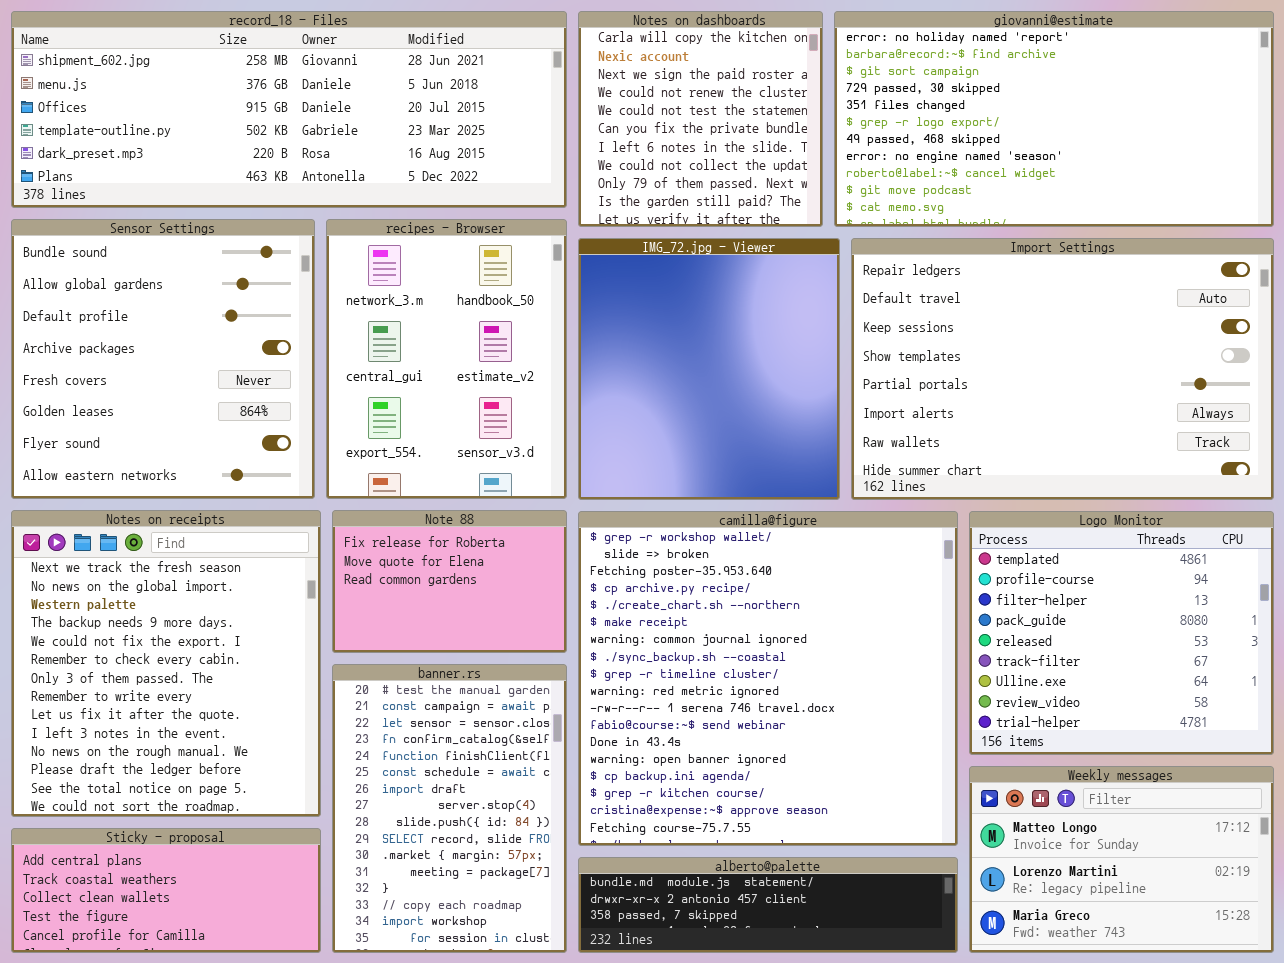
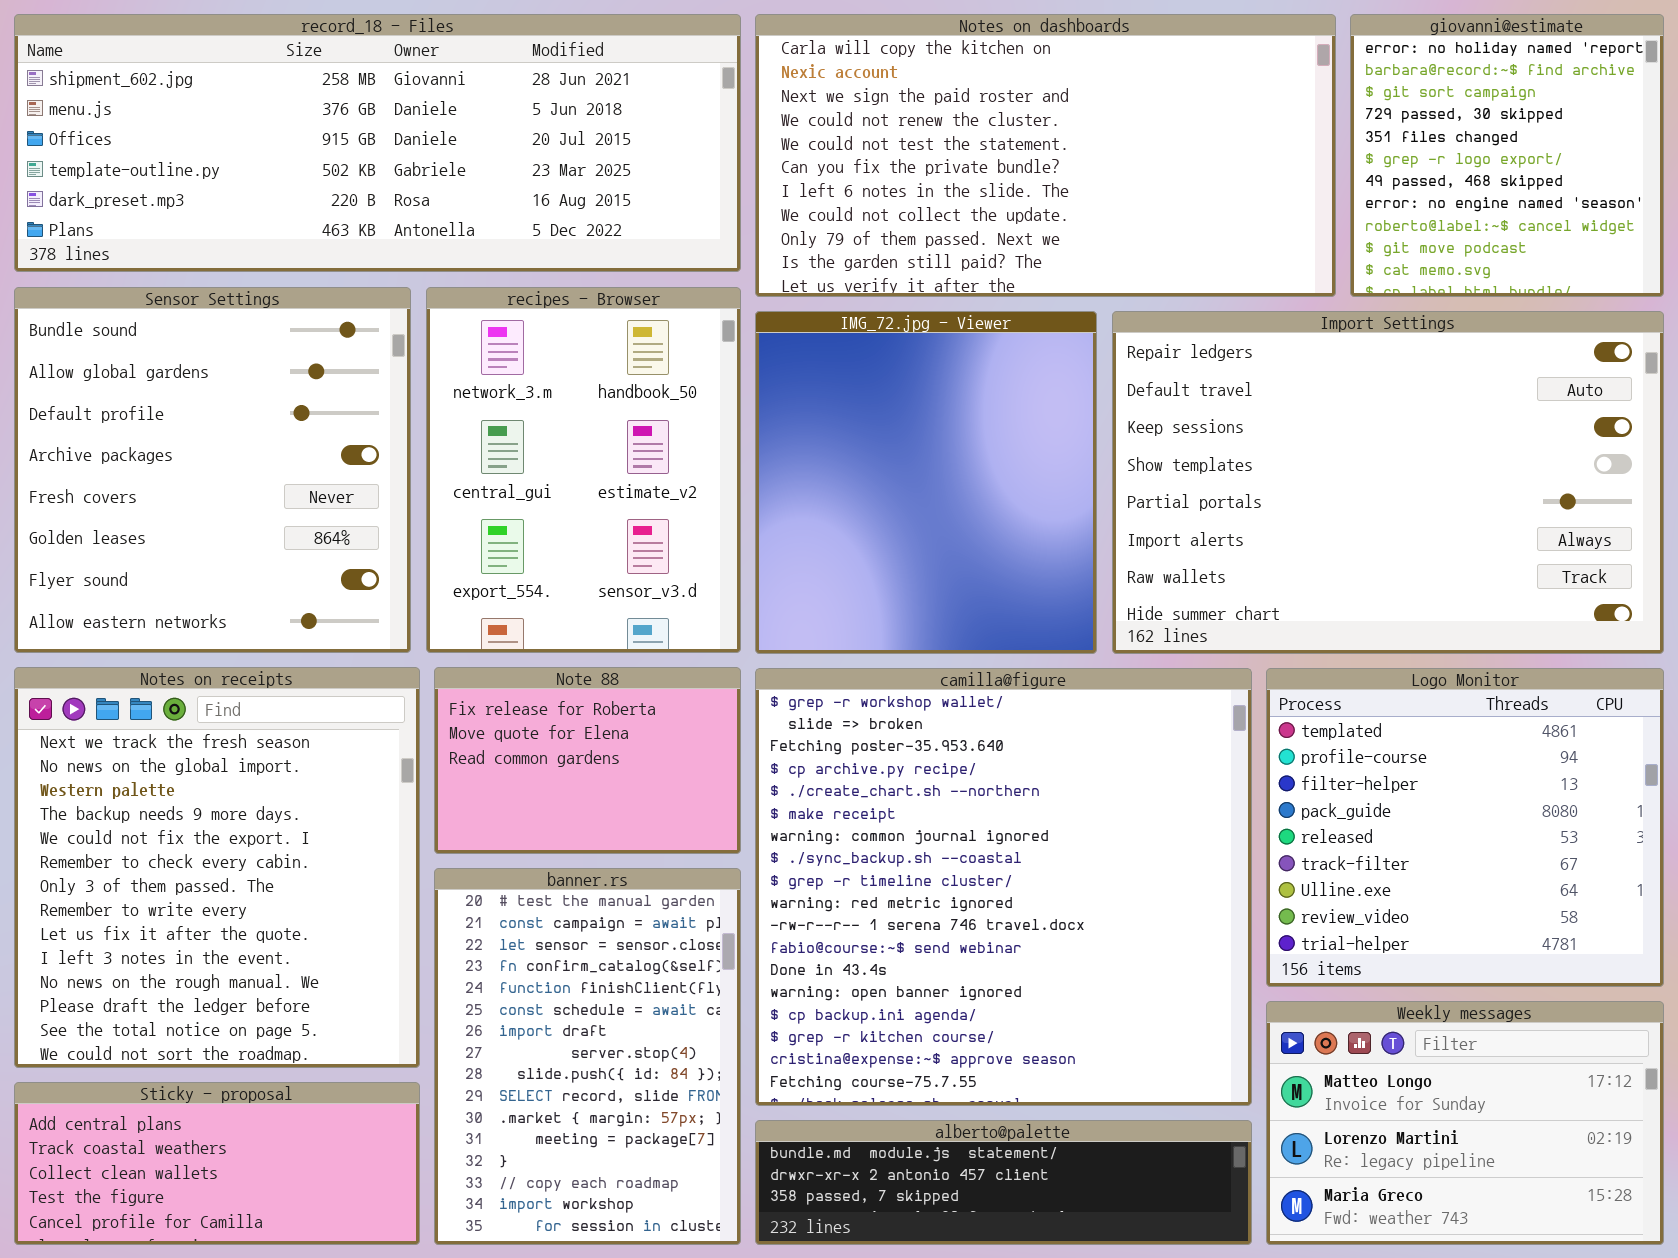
Notes on dashboards: [578,11,823,227] -> [755,14,1336,297], resized
giovanni@estimate: [834,11,1274,227] -> [1350,14,1664,297], resized

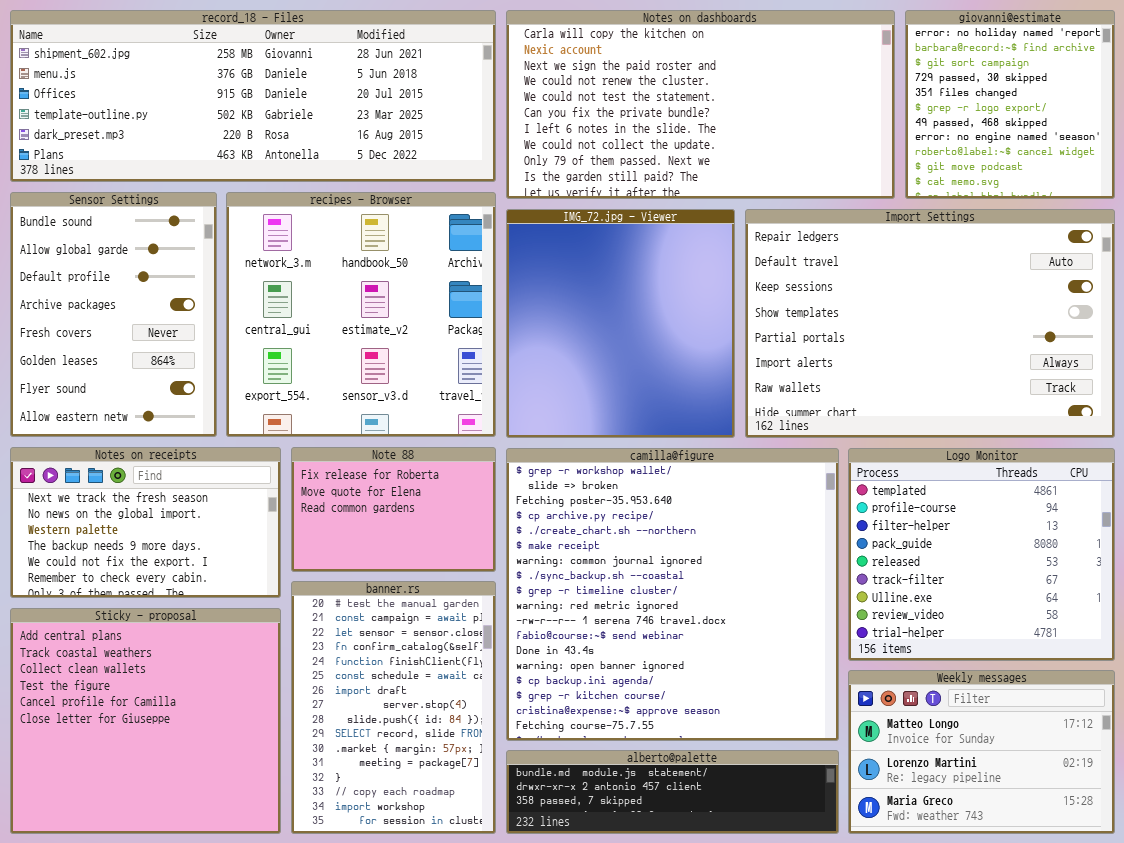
Sensor Settings: [14,287,411,653] -> [10,192,217,437], resized
recipes - Browser: [426,287,741,653] -> [226,192,496,437], resized
Notes on receipts: [14,667,420,1068] -> [10,447,281,598], resized
Sticky - proposal: [14,1082,420,1245] -> [10,608,281,834], resized

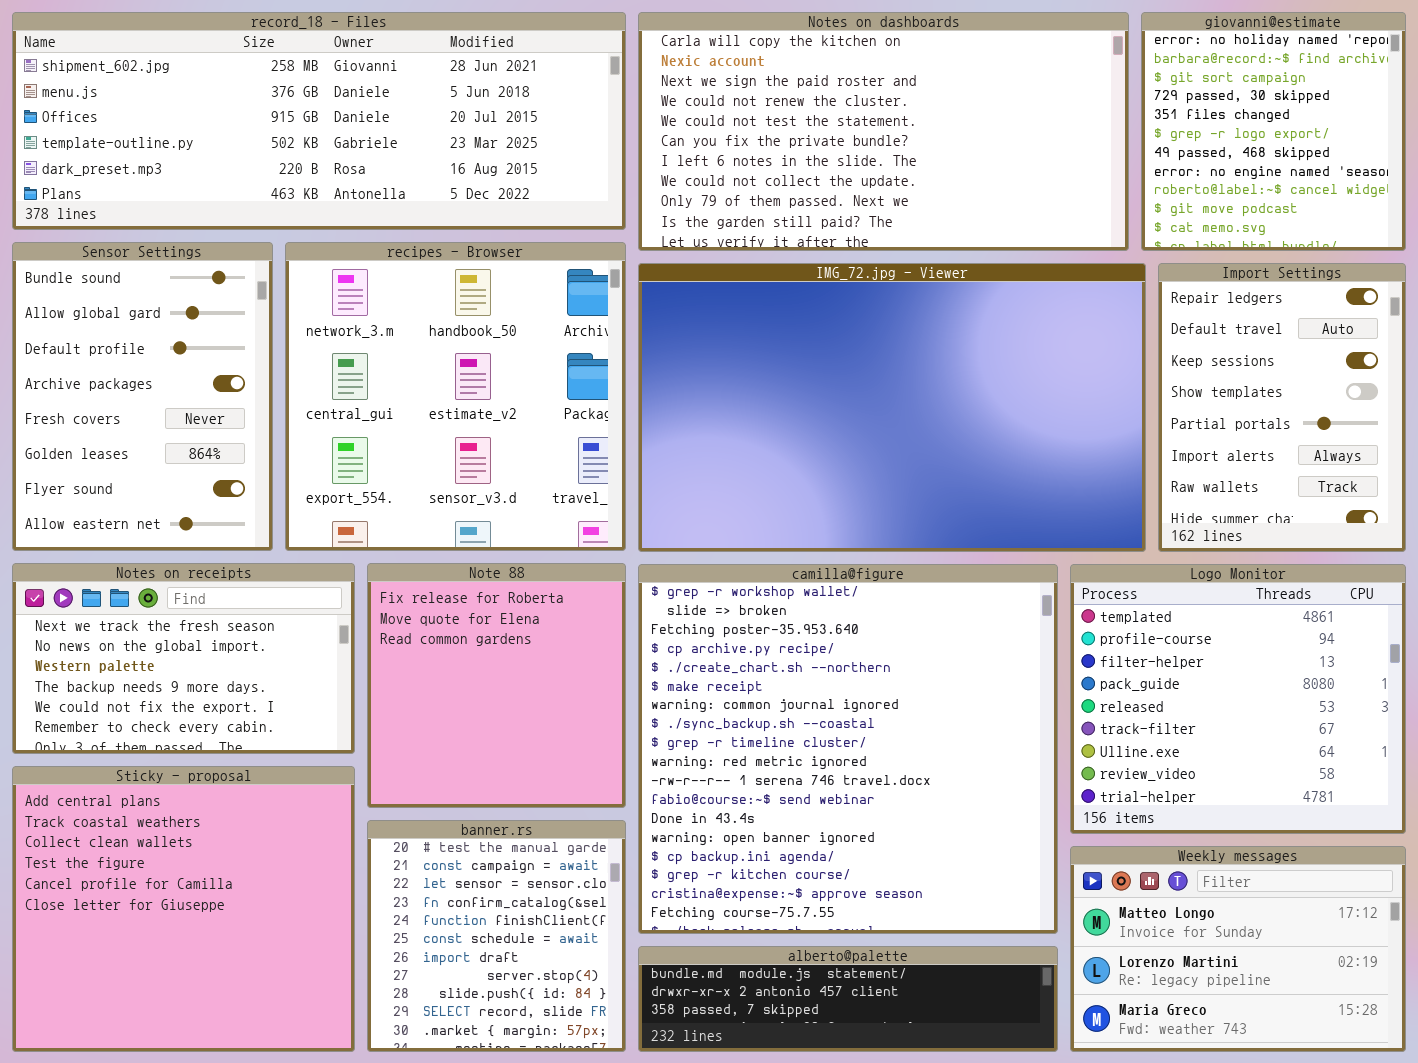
IMG_72.jpg - Viewer: [506,209,735,438] -> [638,263,1146,552], resized
Import Settings: [745,209,1115,438] -> [1158,263,1406,552], resized
Note 88: [291,447,496,572] -> [367,563,626,808], resized
banner.rs: [291,581,496,834] -> [367,820,626,1052], resized

